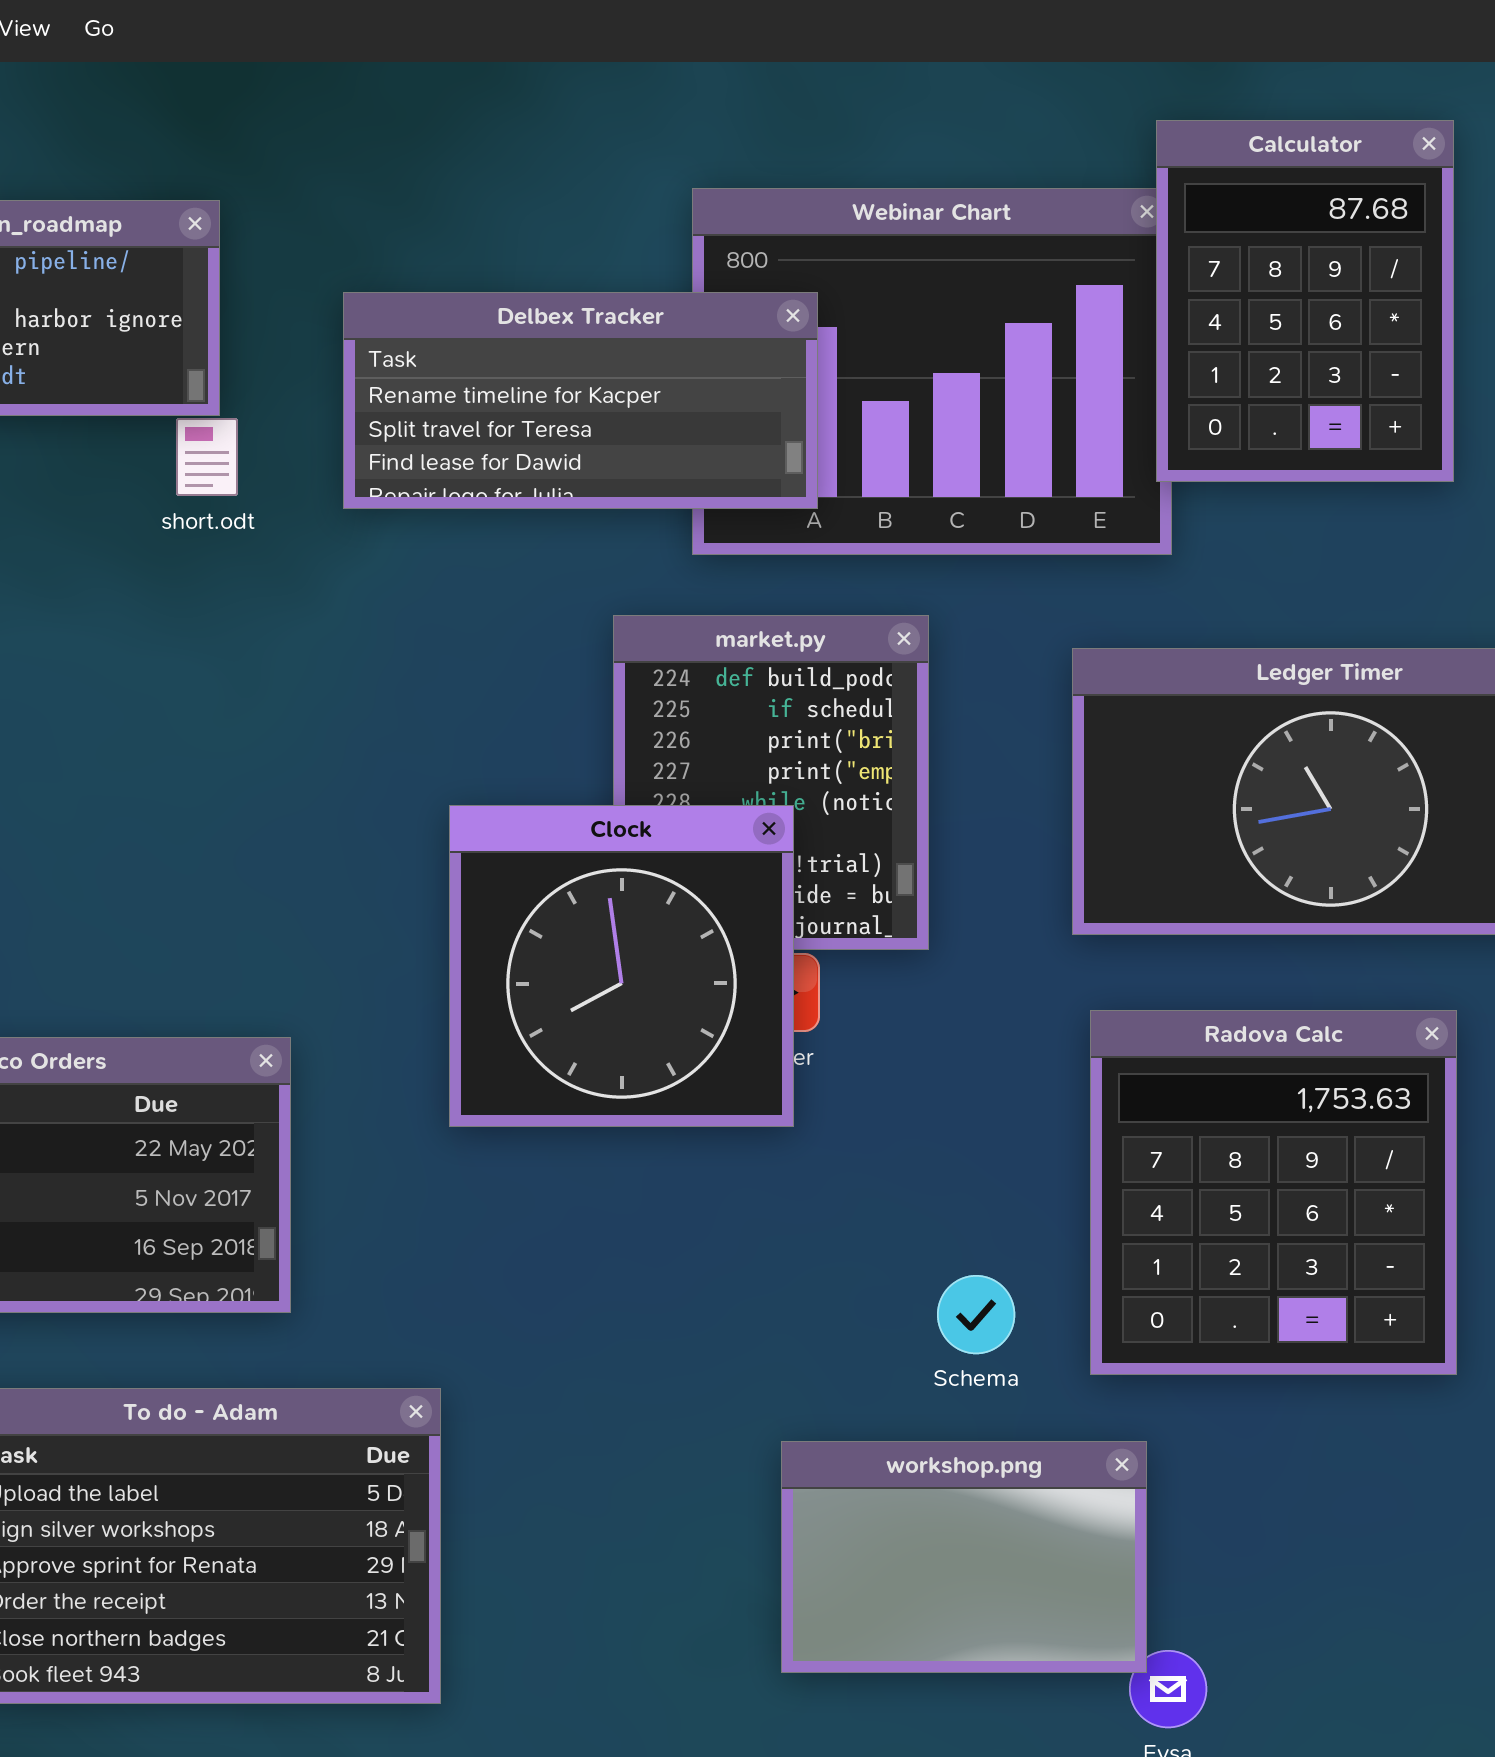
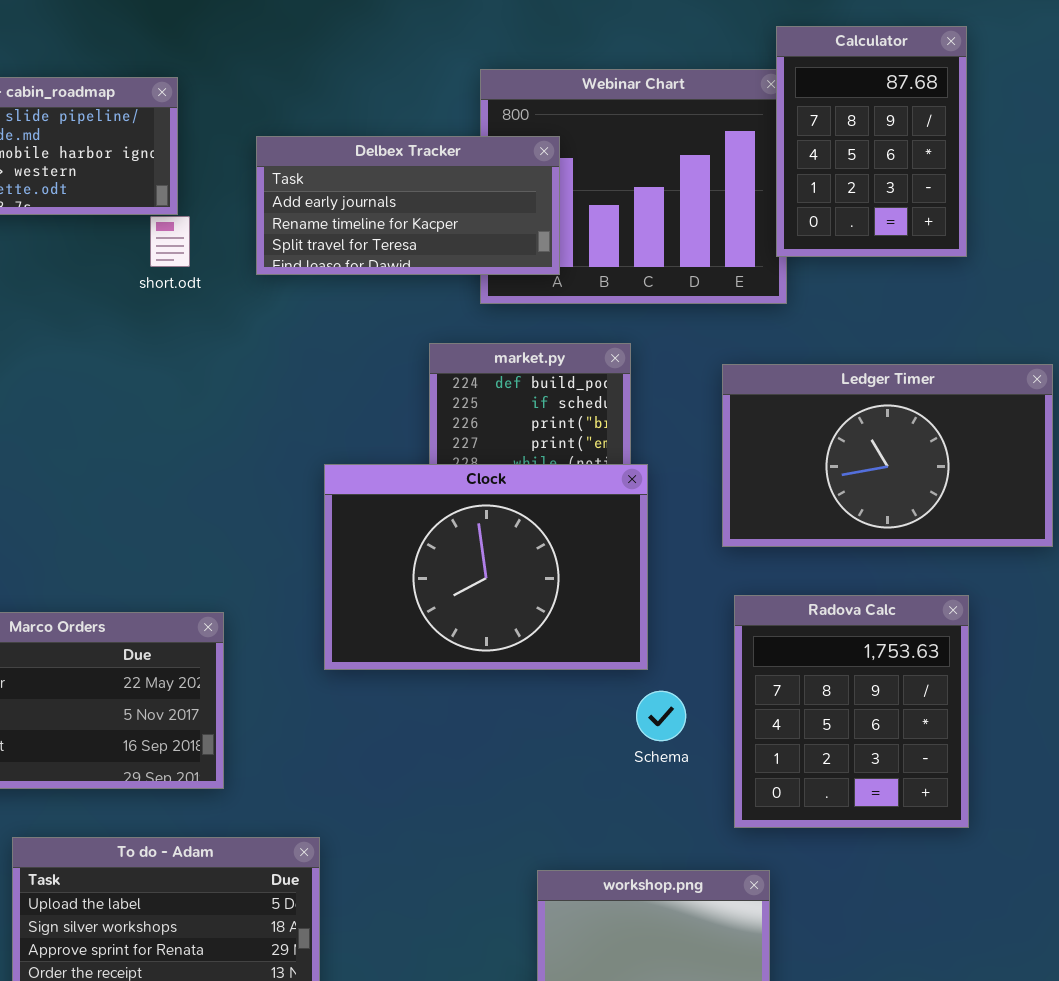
Delbex Tracker: [343,292,818,509] -> [256,136,560,275], scrolled up 1 row
Clock: [449,805,794,1127] -> [324,464,648,670], resized
Schema: [937,1275,1015,1354] -> [636,691,686,741], moved

